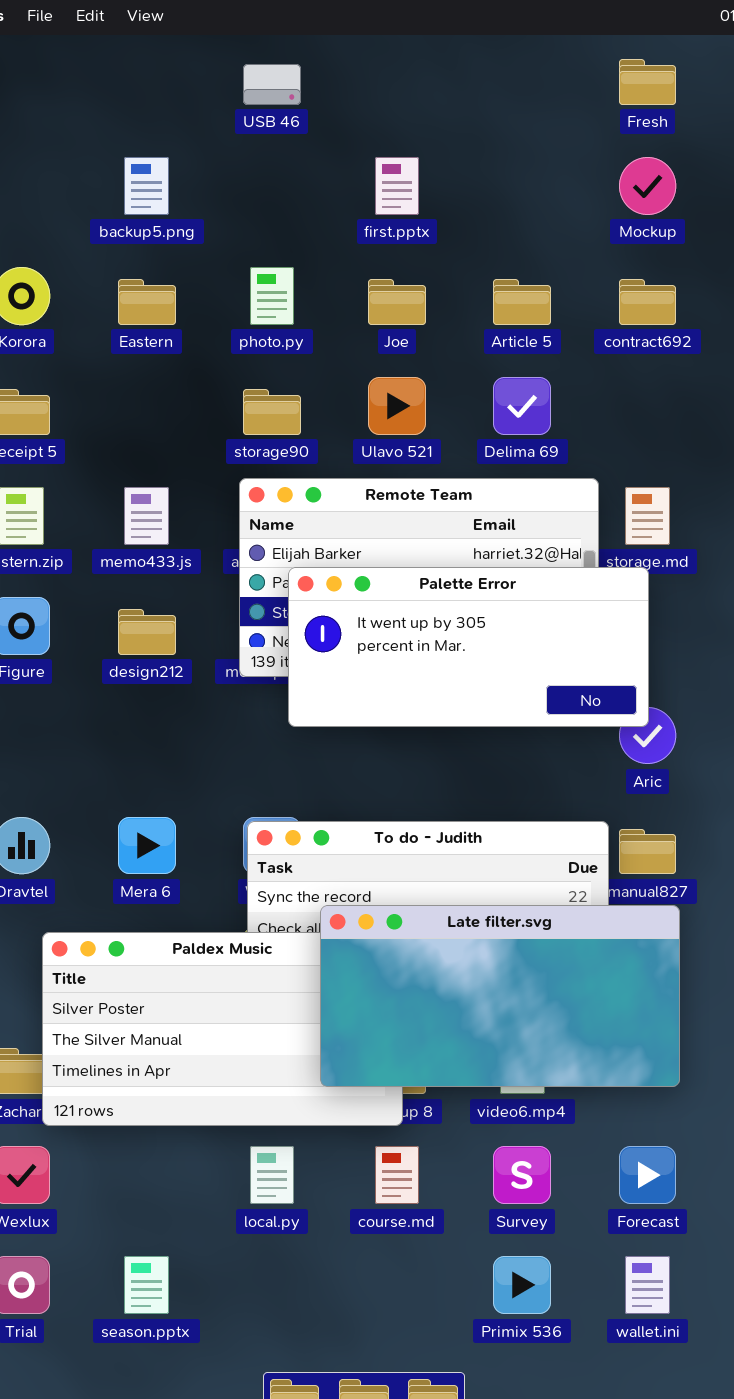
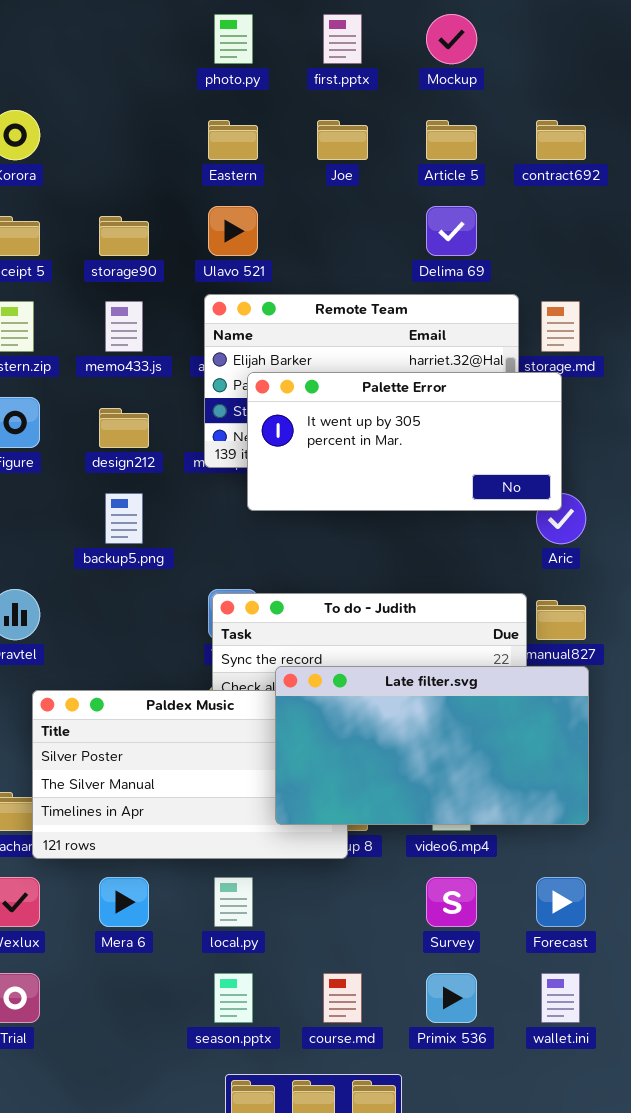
backup5.png: [124,157,169,215] -> [105,493,143,544], moved
Mockup: [619,157,676,215] -> [426,14,477,64], moved
photo.py: [250,267,294,325] -> [214,14,253,64], moved
Eastern: [118,279,176,325] -> [208,120,258,160], moved
Ulavo 521: [368,377,426,435] -> [208,206,258,256], moved
storage90: [243,389,301,435] -> [99,216,149,256], moved
Mera 6: [118,817,176,874] -> [99,877,149,927], moved
course.md: [375,1146,419,1204] -> [323,973,362,1023], moved
season.pptx: [124,1256,169,1314] -> [214,973,253,1023], moved

